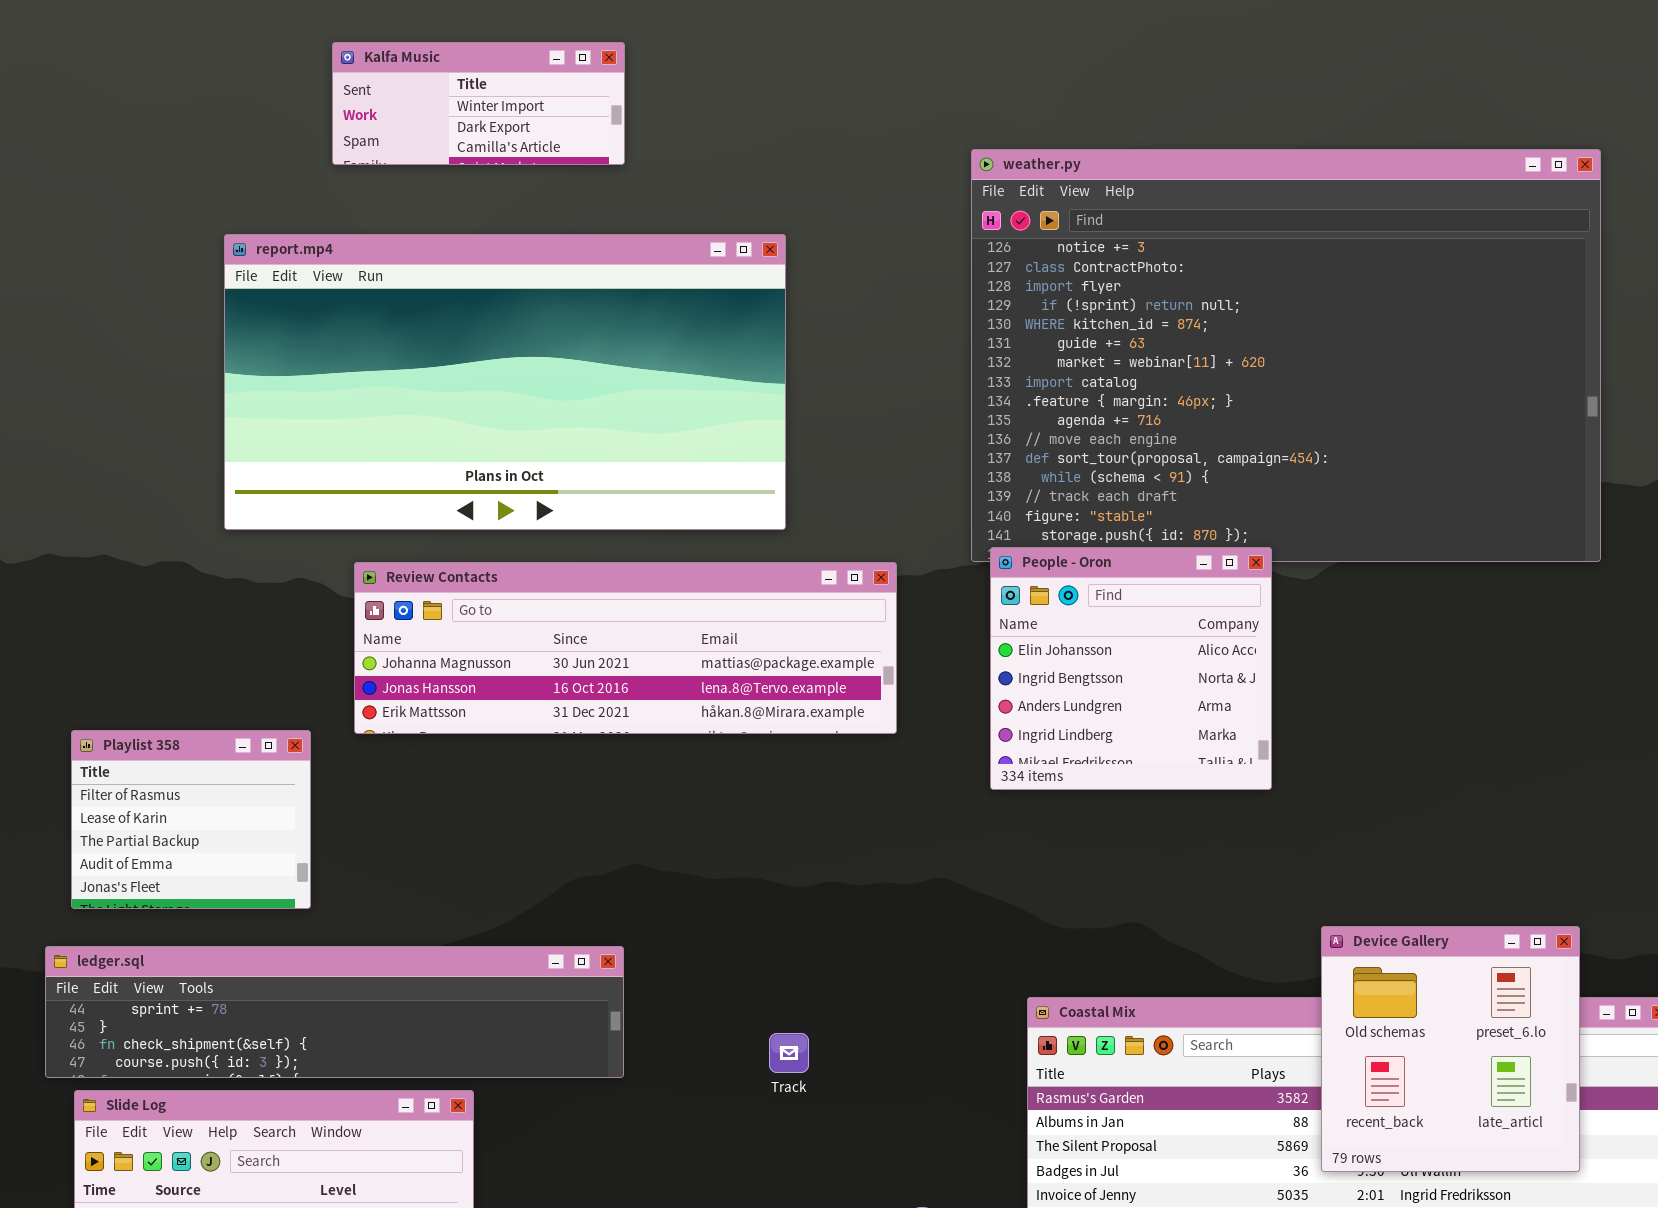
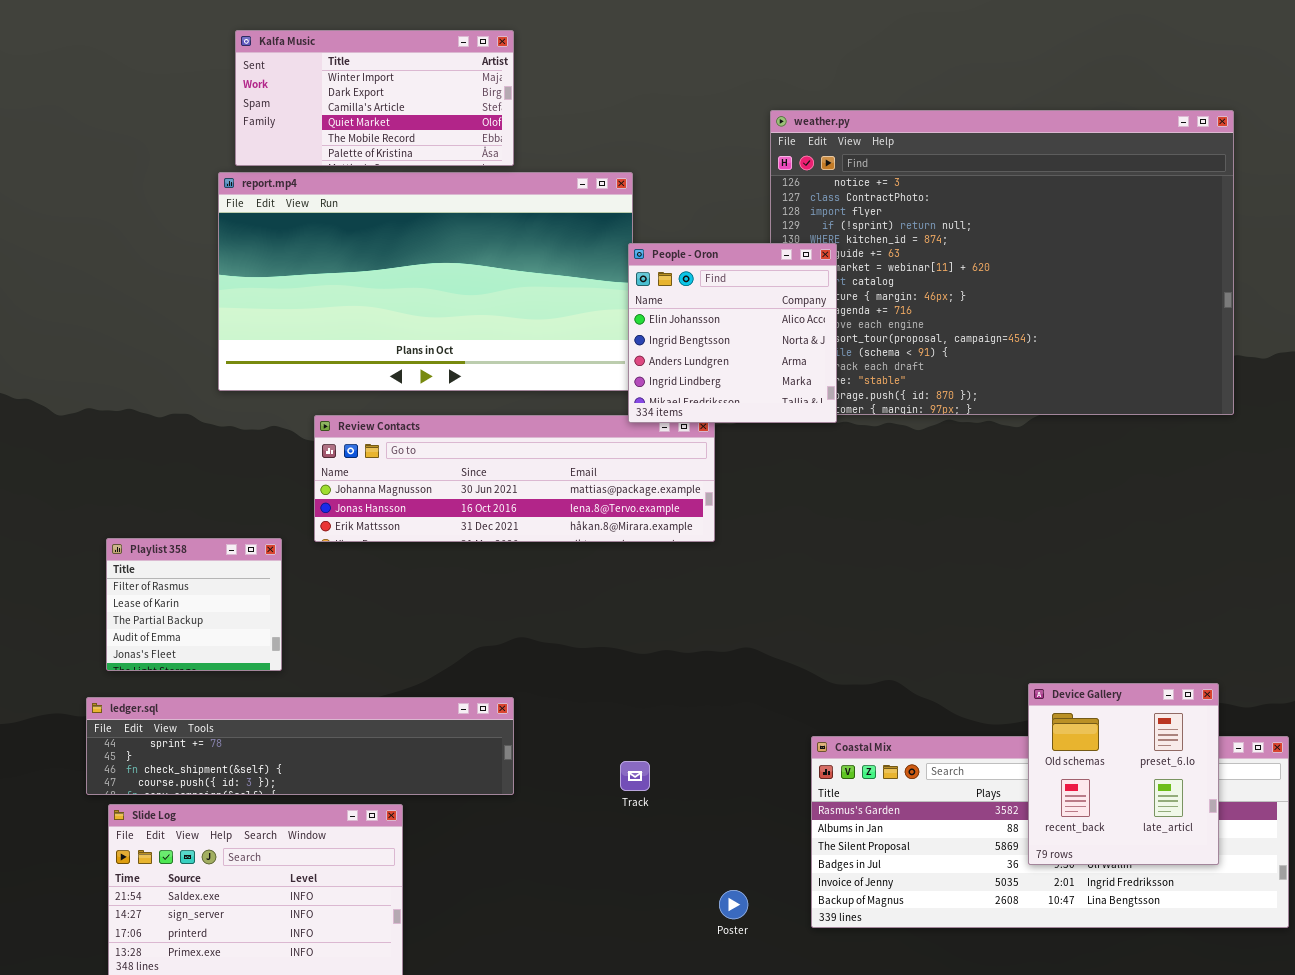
Kalfa Music: [332,42,625,165] -> [235,30,514,166], resized
People - Oron: [990,547,1272,790] -> [628,243,837,423], moved

